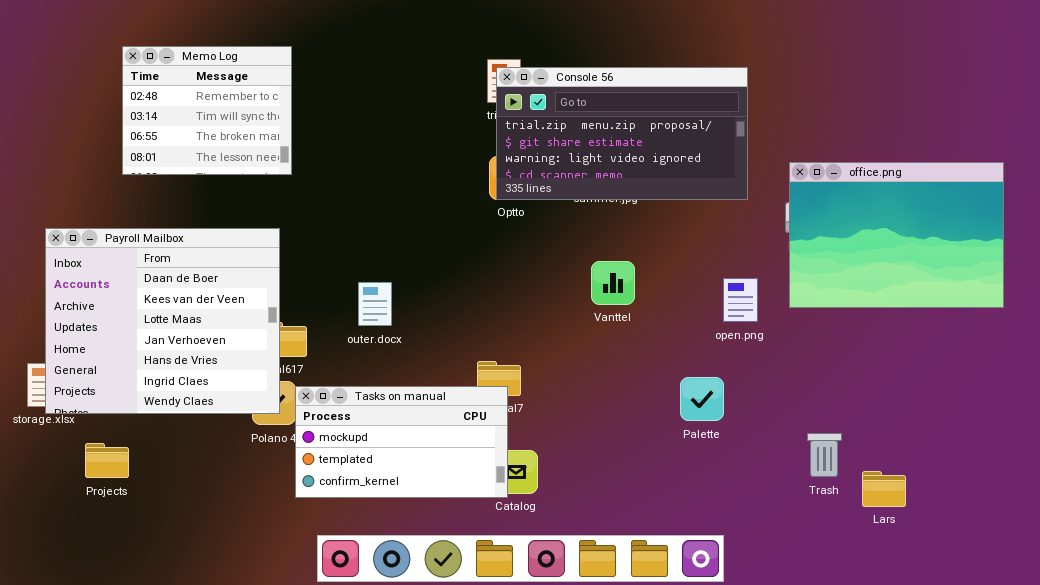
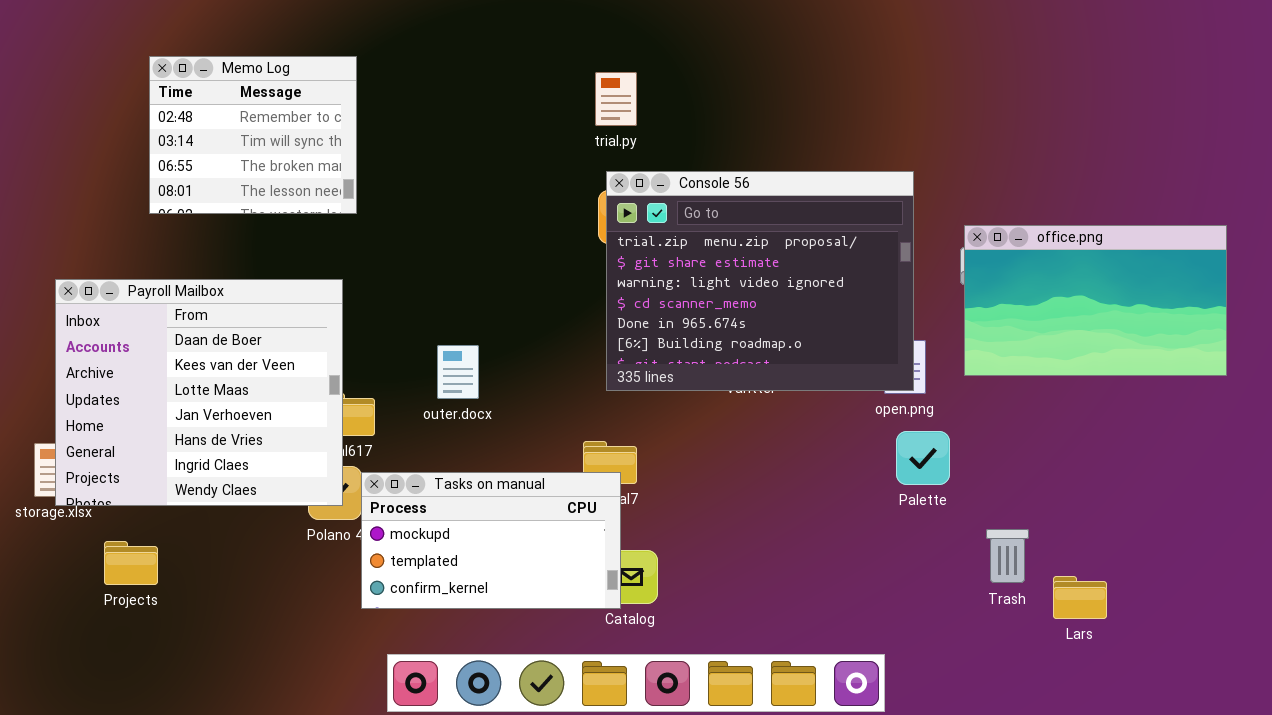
Console 56: [496,67,748,200] -> [606,171,914,391], moved, resized
office.png: [789,162,1004,308] -> [964,225,1227,376], resized
Palette: [680,377,724,421] -> [896,431,950,485], moved

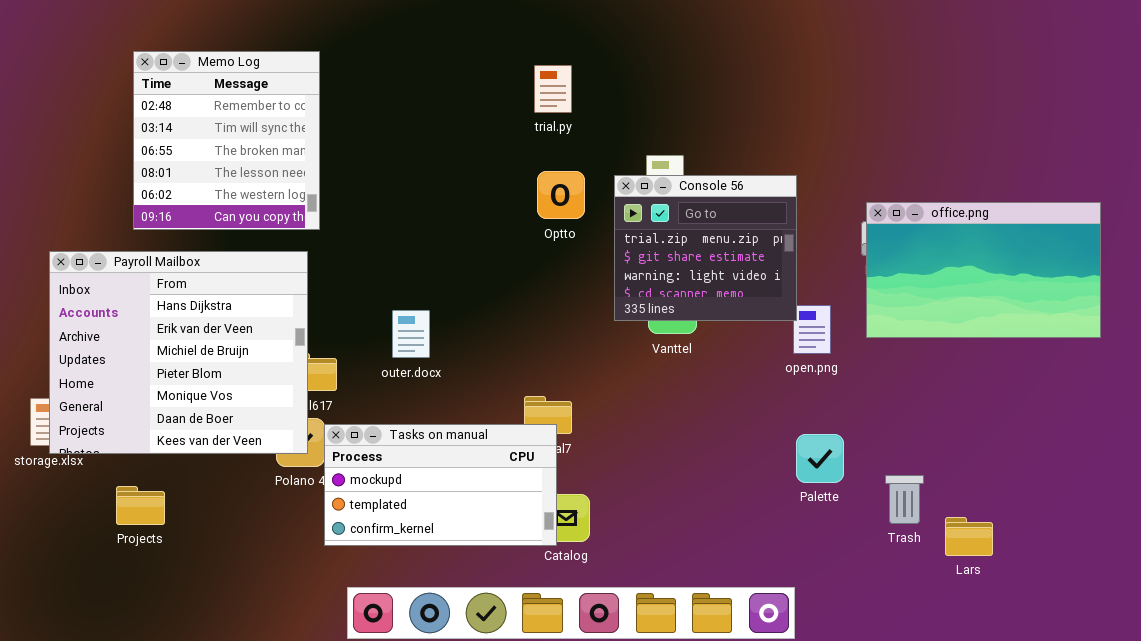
Memo Log: [149,56,357,214] -> [133,51,320,230], resized
Console 56: [606,171,914,391] -> [614,175,797,321], moved, resized
Payroll Mailbox: [55,279,343,506] -> [49,251,308,454], scrolled up 5 rows
Palette: [896,431,950,485] -> [796,434,844,483], moved
Projects: [104,541,158,585] -> [116,486,165,525], moved

